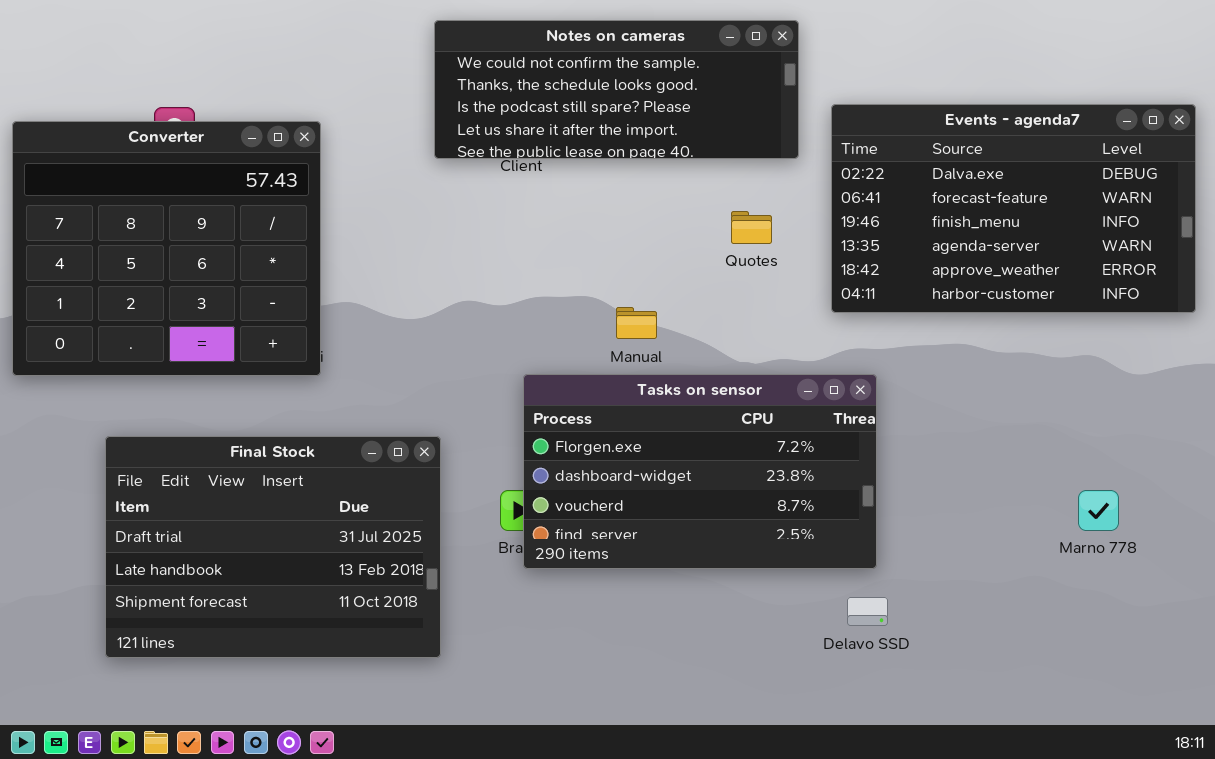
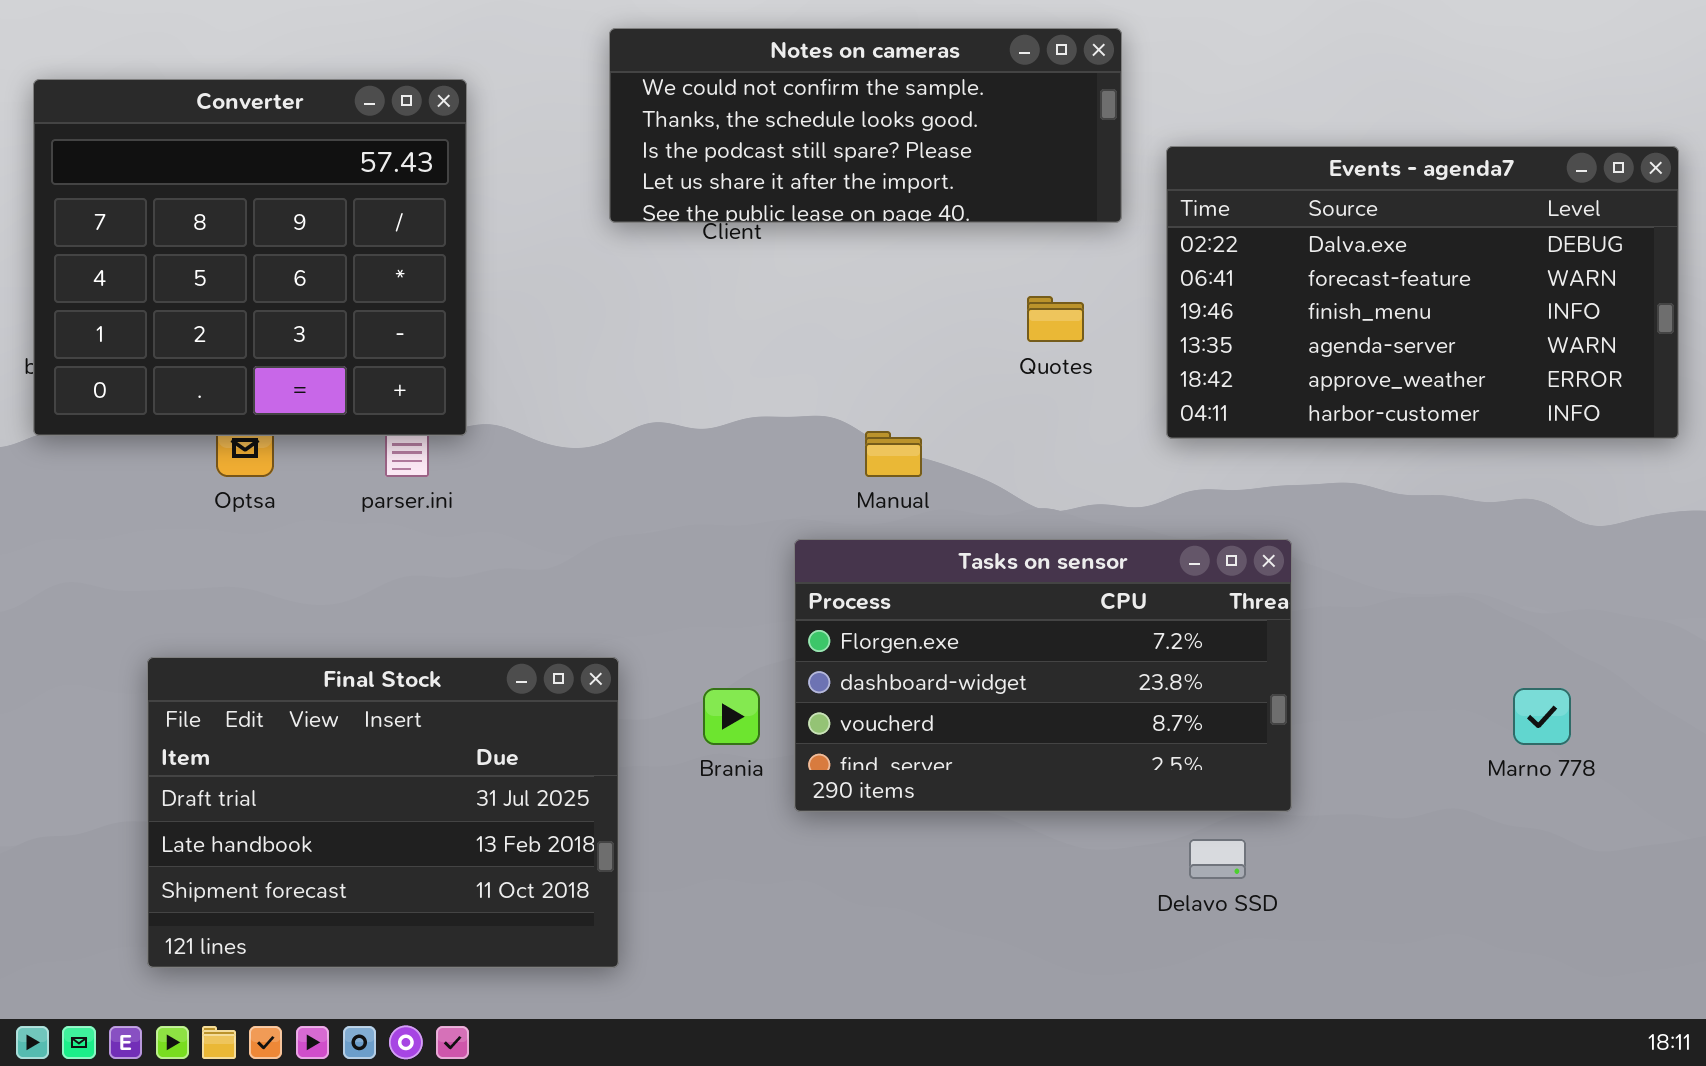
Converter: [12,121,321,376] -> [33,79,467,436], moved
Tasks on sensor: [523,374,877,569] -> [794,539,1292,812], moved
Final Stock: [105,436,441,658] -> [147,657,619,968], moved

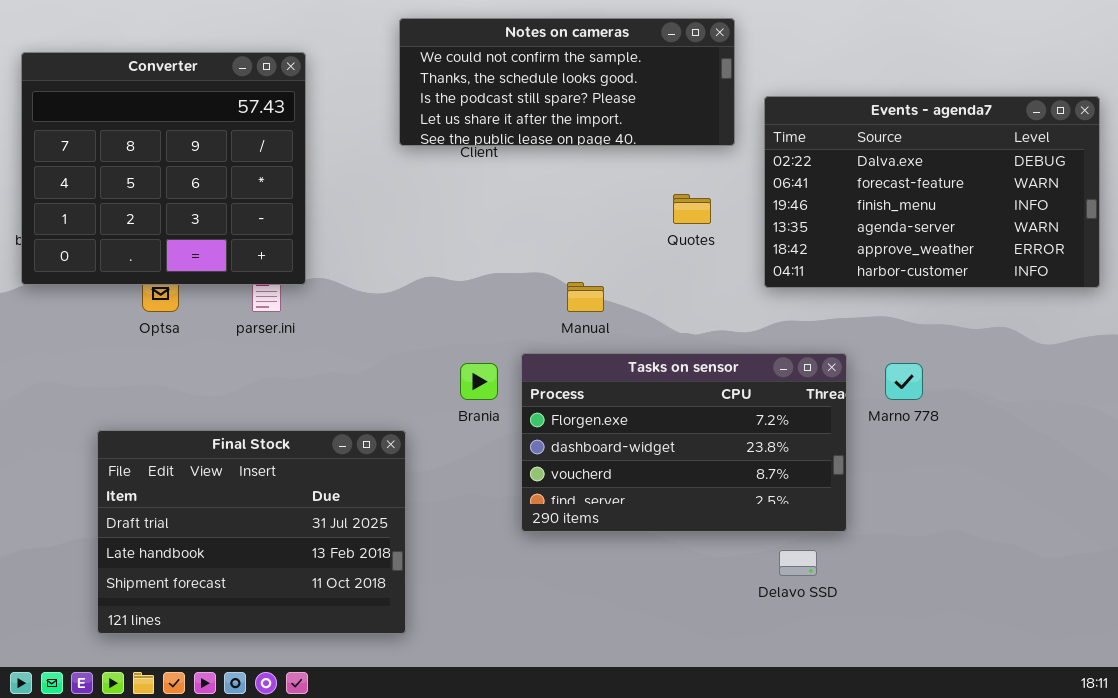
Brania: [703,688,760,745] -> [460,363,498,400], moved
Marno 778: [1513,688,1571,745] -> [885,363,923,400], moved

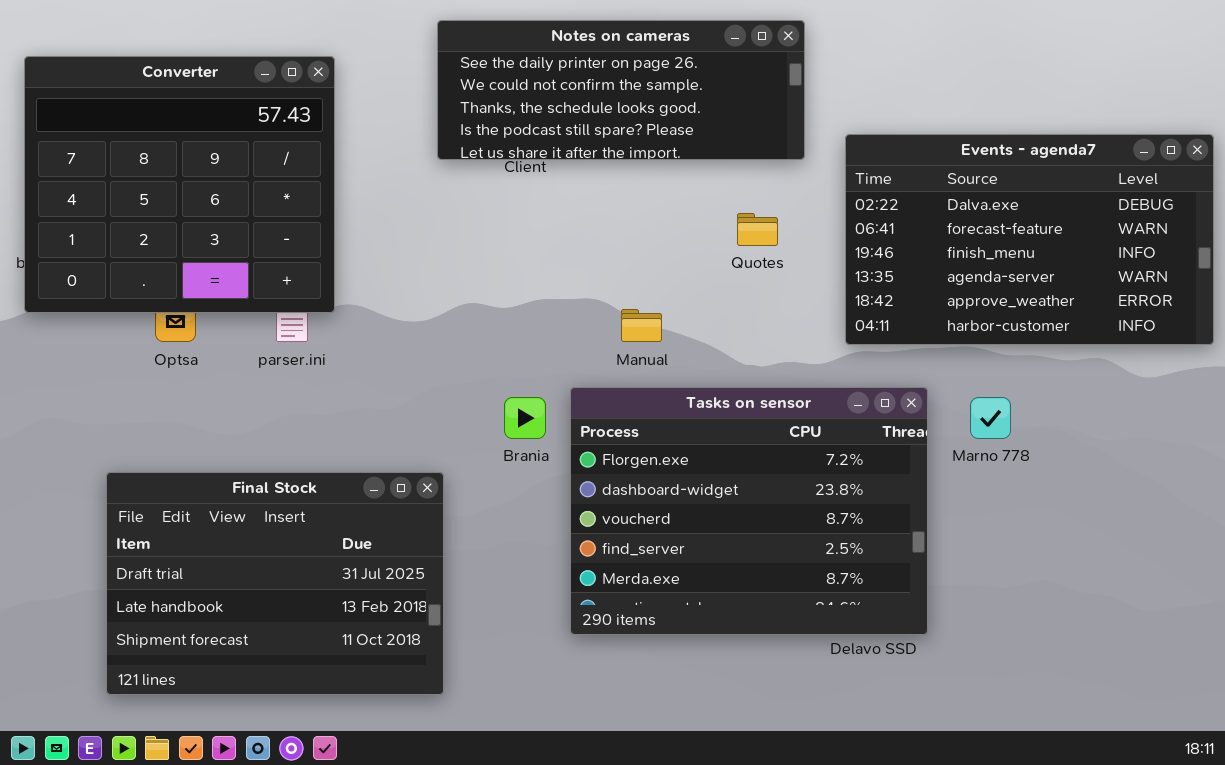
Notes on cameras: [399,18,735,146] -> [437,20,805,160], scrolled up 1 row
Events - agenda7: [764,96,1100,288] -> [845,134,1214,345], moved
Tasks on sensor: [521,353,847,532] -> [570,387,928,635], resized

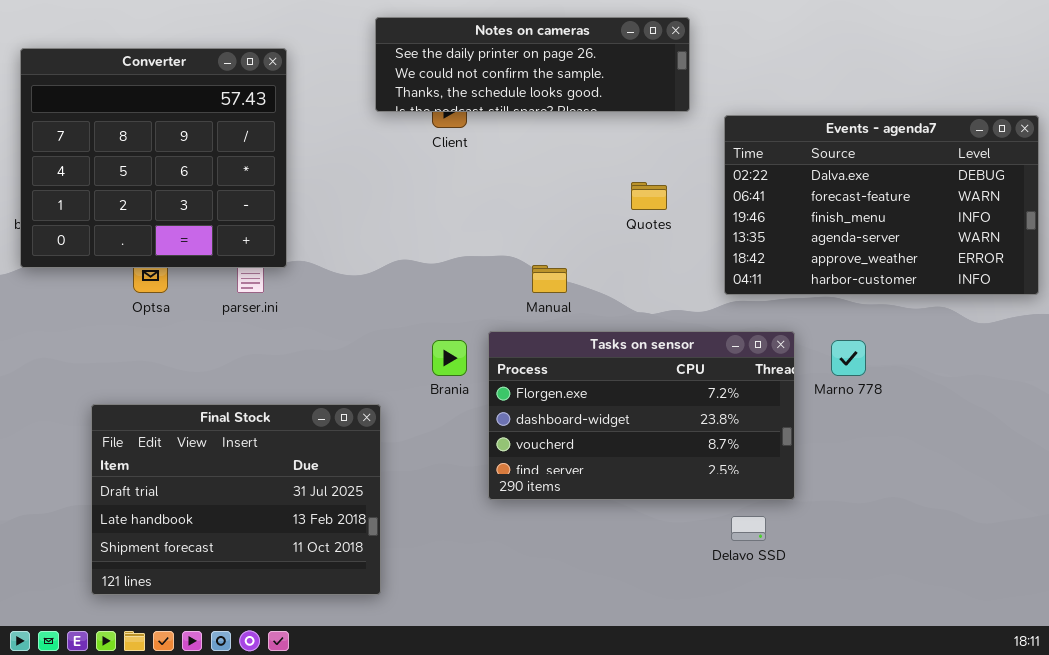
Notes on cameras: [437,20,805,160] -> [375,17,690,112], resized
Tasks on sensor: [570,387,928,635] -> [488,331,795,500], resized

